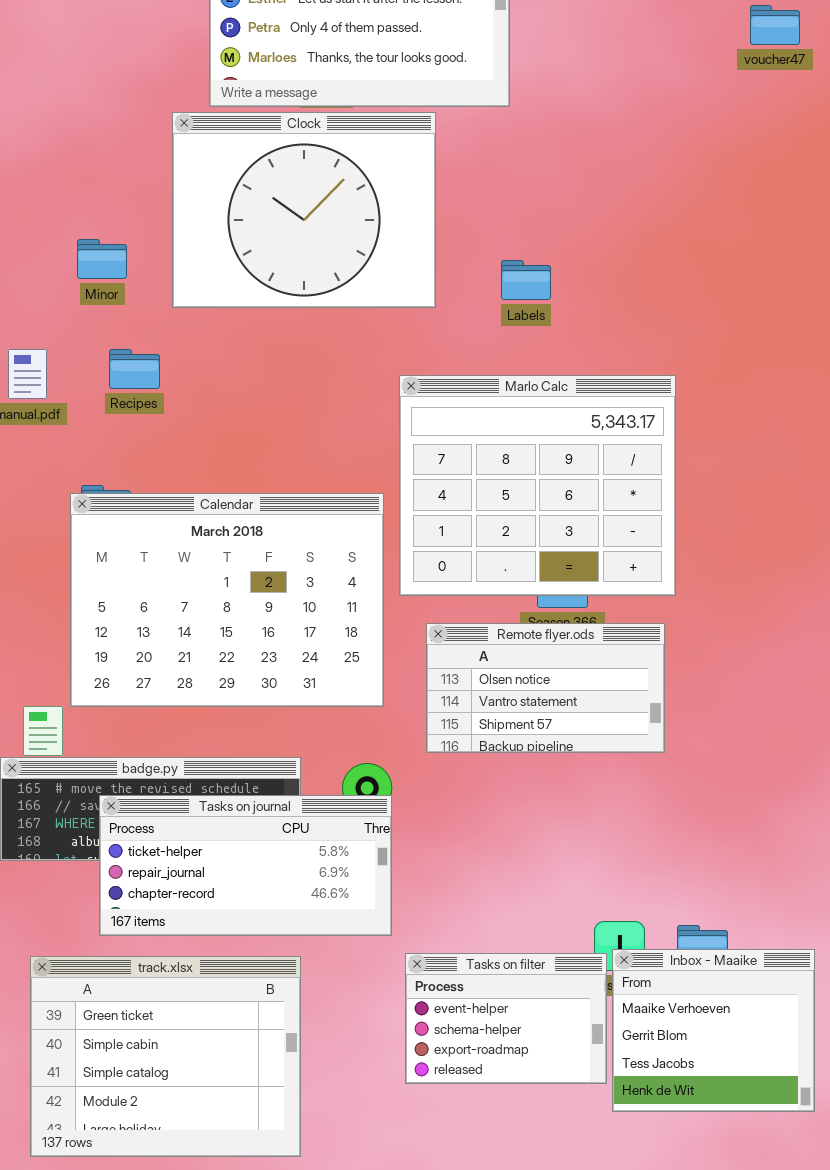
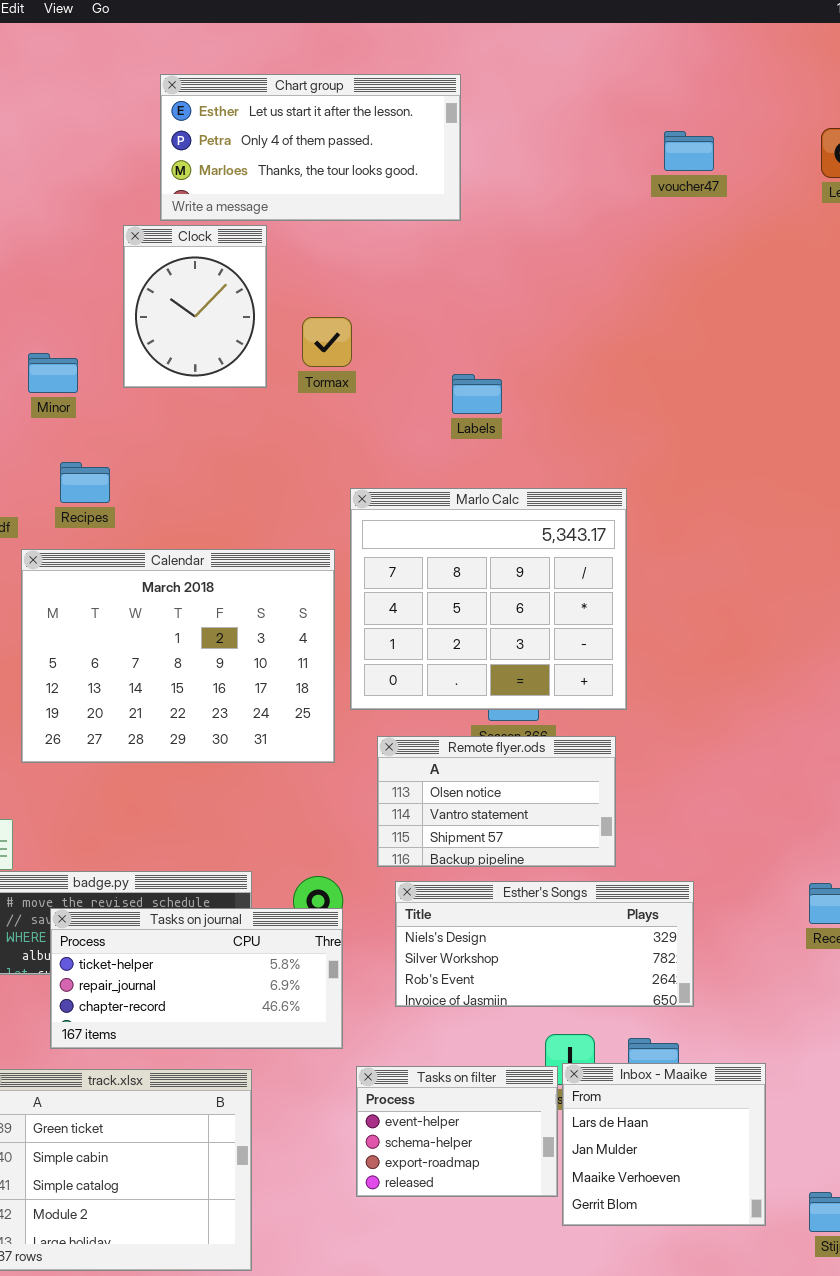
voucher47: [750,5,800,45] -> [664,131,714,171], moved
Clock: [172,112,436,308] -> [123,225,267,388], resized
Calendar: [70,493,384,707] -> [21,549,335,763], moved
Esther's Songs: none -> [395,881,694,1007], opened
Inbox - Maaike: [612,949,815,1112] -> [562,1063,766,1226], scrolled up 2 rows

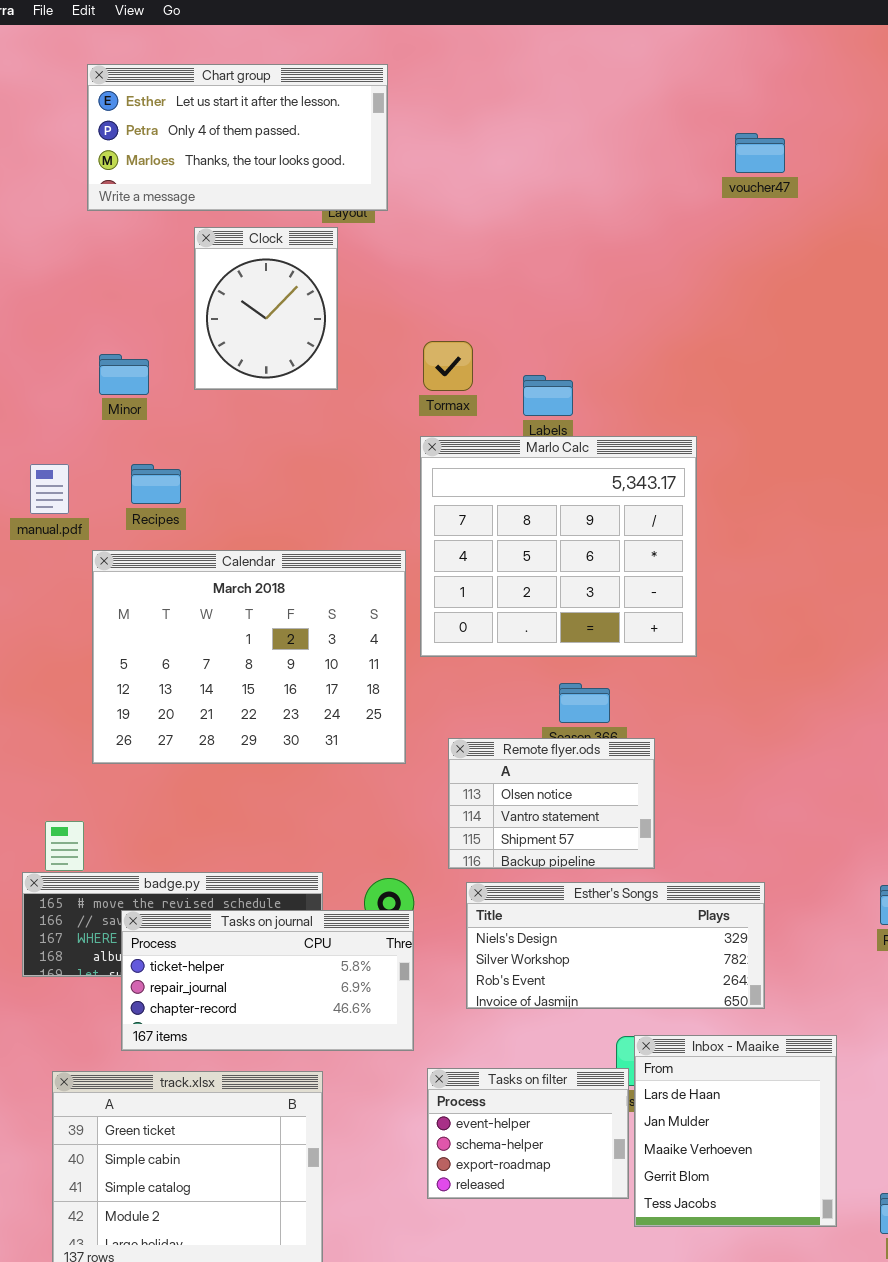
Chart group: [160,74,461,221] -> [87,64,388,211], moved
Tormax: [302,317,352,367] -> [423,341,473,391], moved
Marlo Calc: [350,488,627,710] -> [420,436,697,657], moved
Remote flyer.ods: [377,736,616,867] -> [448,738,655,869], resized
Inbox - Maaike: [562,1063,766,1226] -> [634,1035,837,1227], resized

